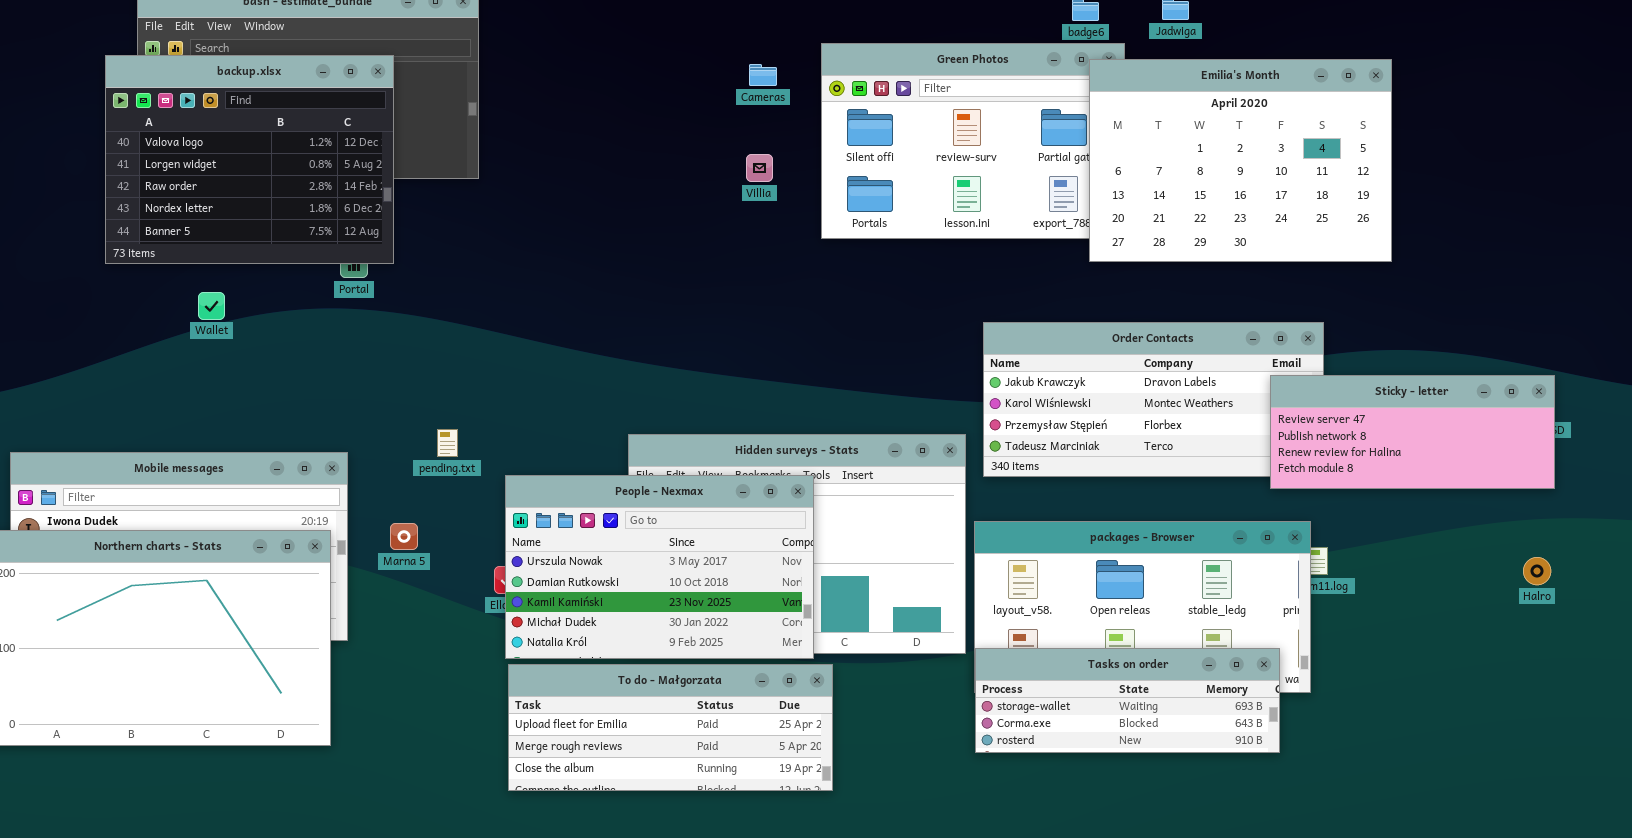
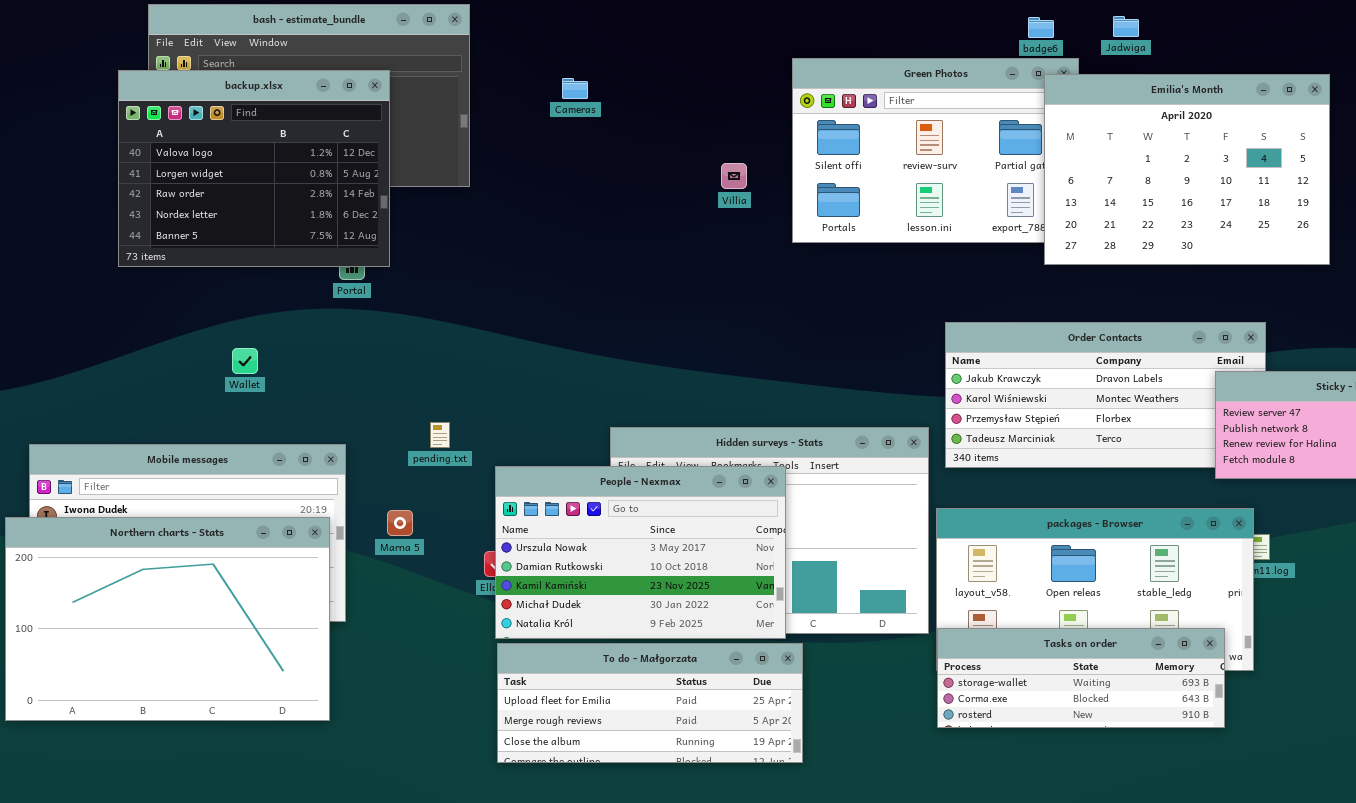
Cameras: [749,64,777,86] -> [562,78,588,99], moved
Wallet: [198,292,225,320] -> [232,348,258,374], moved

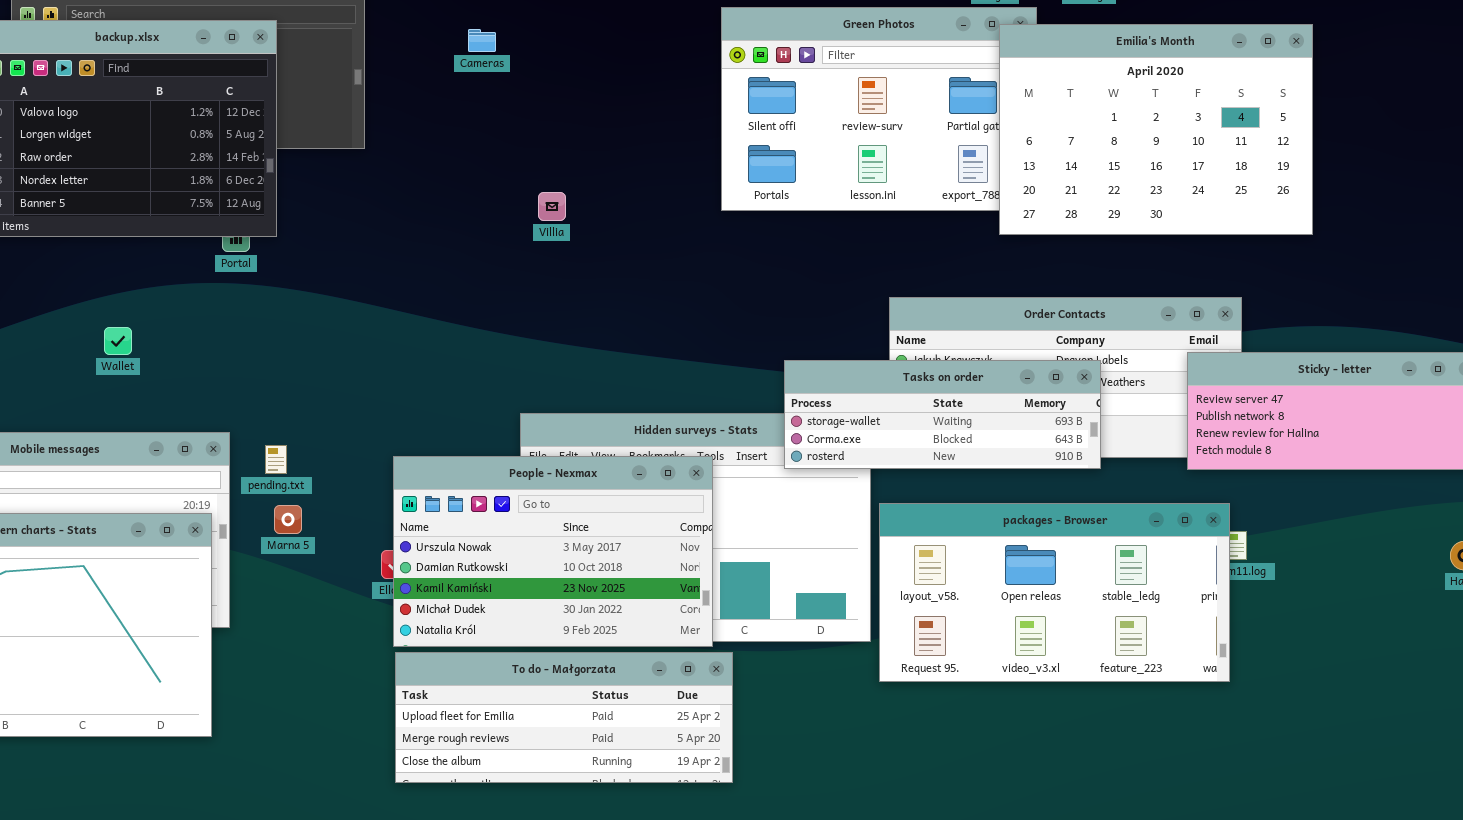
Villia: [721,163,747,189] -> [538,192,566,221], moved
pending.txt: [430,422,450,448] -> [265,445,287,474], moved
Tasks on order: [937,628,1225,728] -> [784,360,1101,469], moved

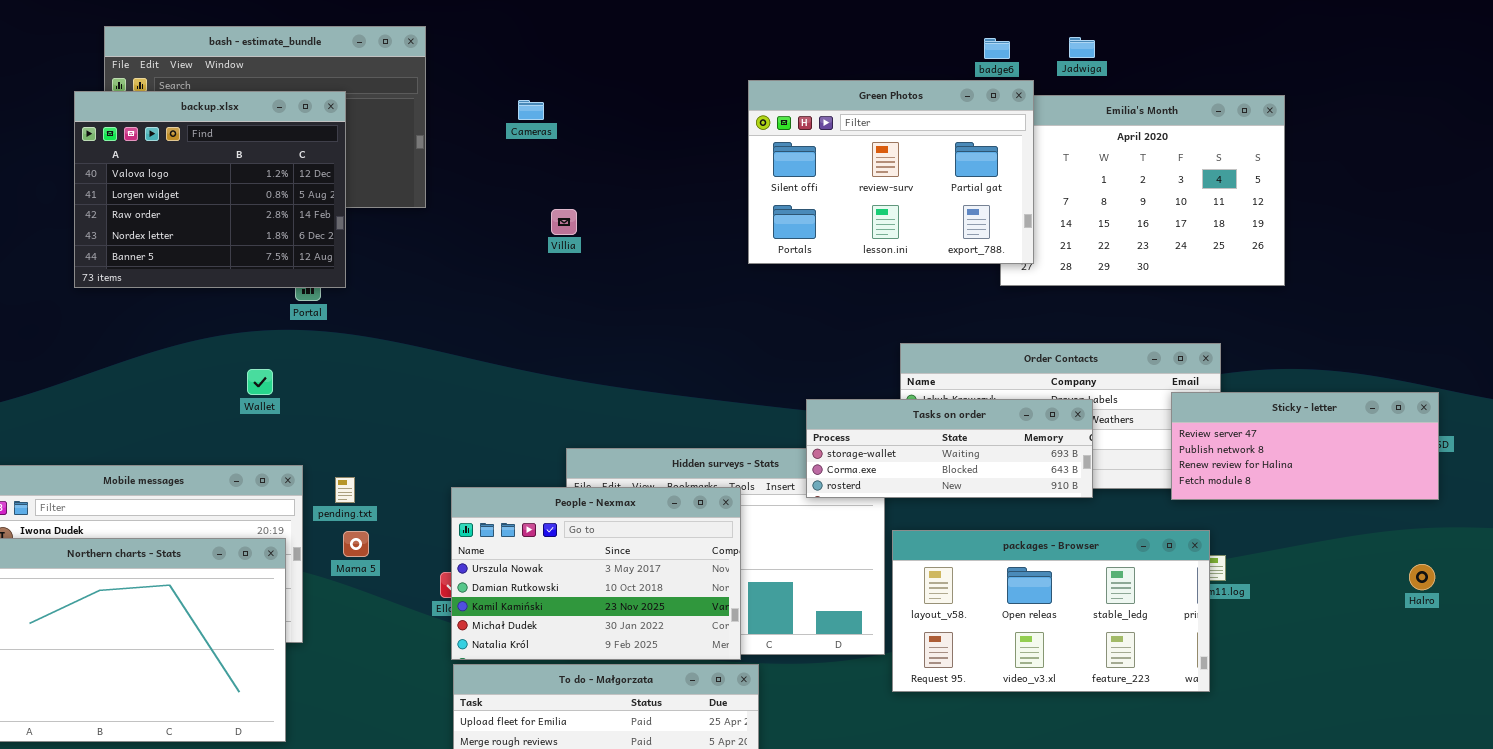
Green Photos: [721,7,1037,211] -> [748,80,1034,264], raised
Villia: [538,192,566,221] -> [551,209,577,235], moved
Wallet: [104,327,132,355] -> [247,369,273,395], moved

